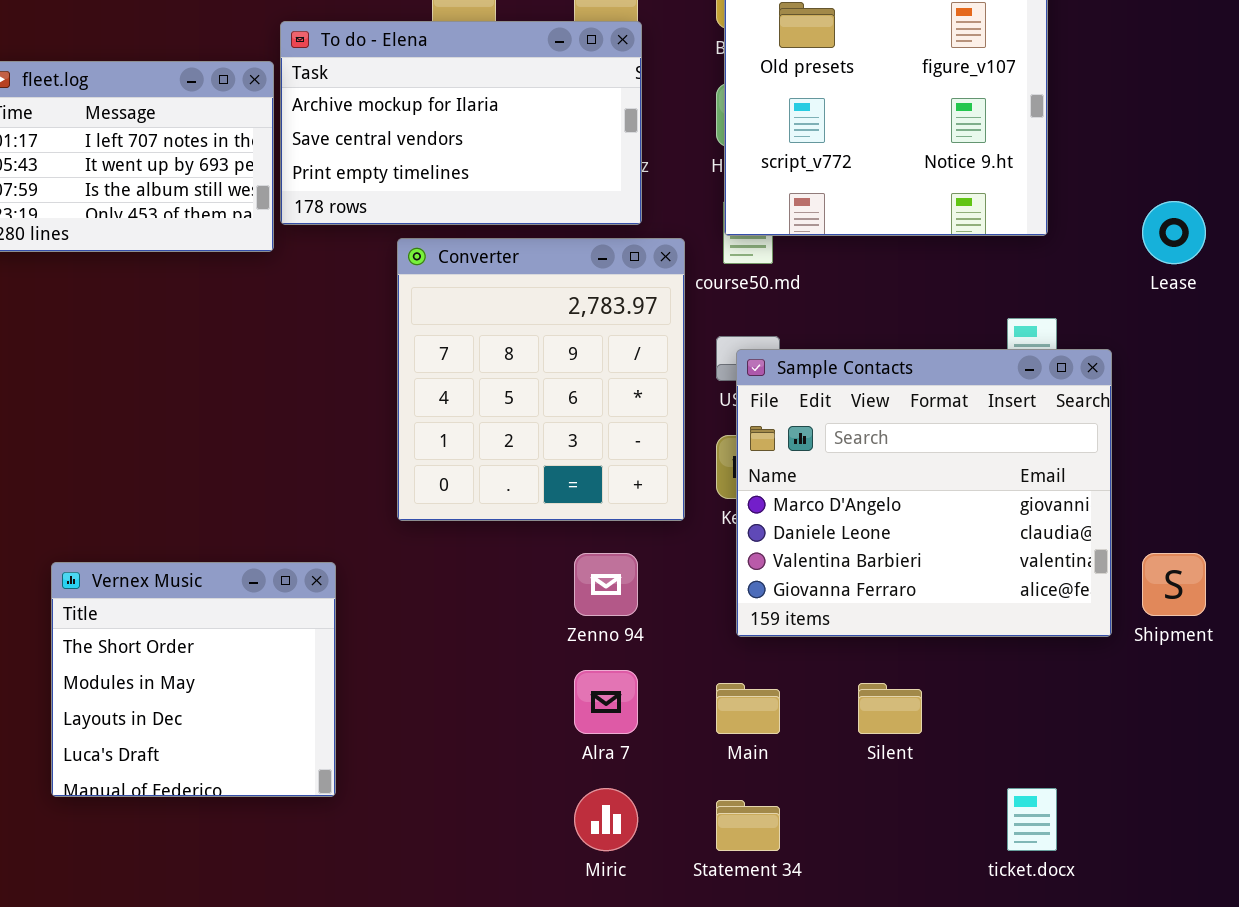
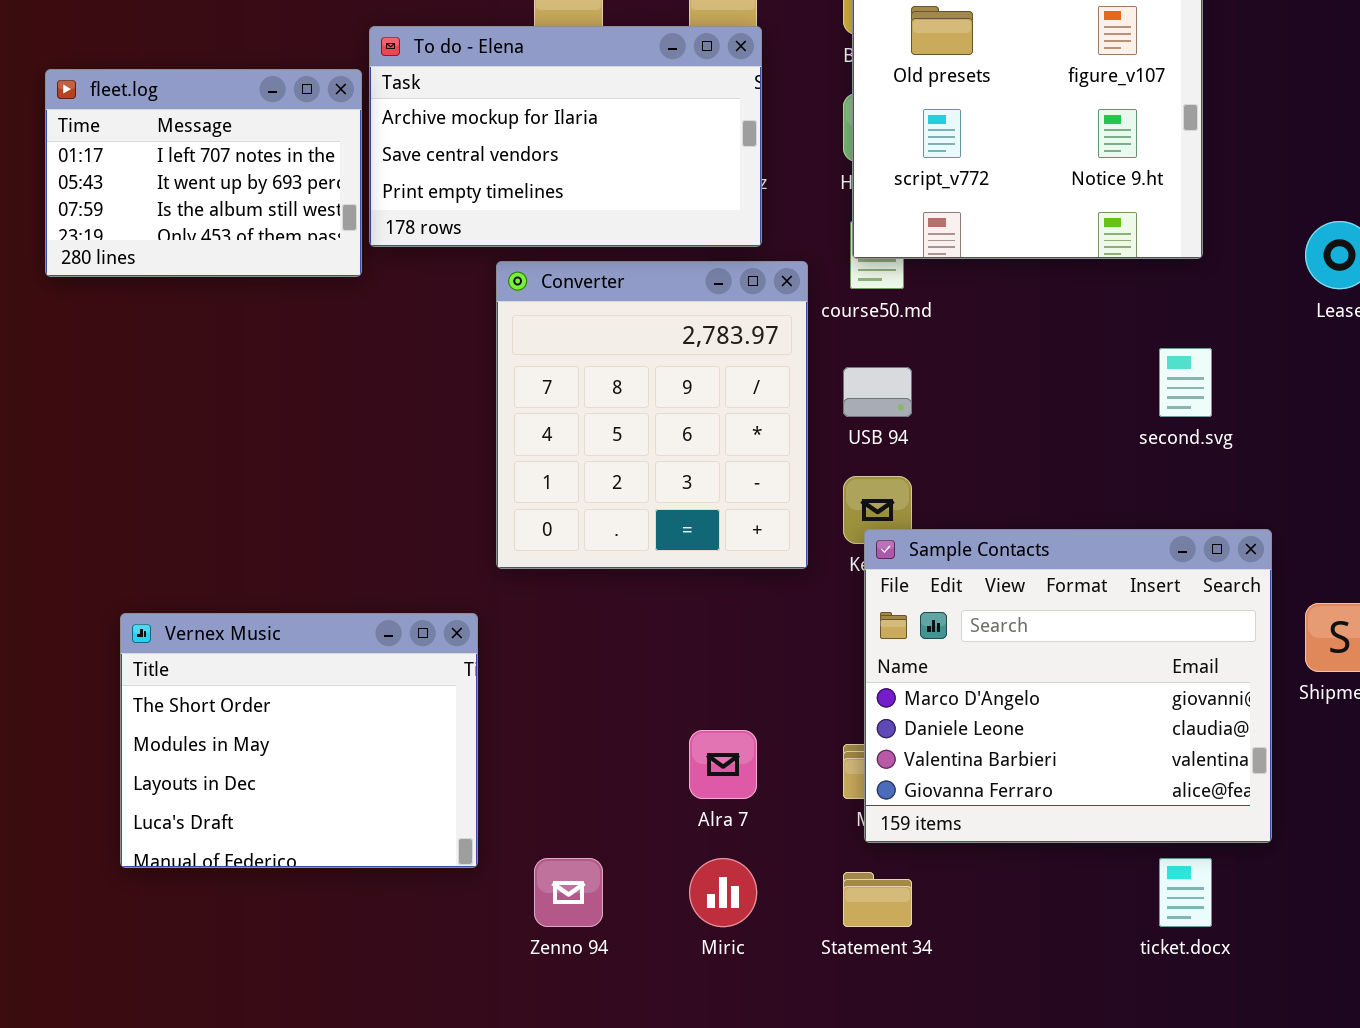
Sample Contacts: [736,349,1112,637] -> [864,529,1272,843], moved
Zenno 94: [574,553,638,616] -> [534,858,603,927], moved
Vernex Music: [51,562,336,797] -> [120,613,478,868], resized

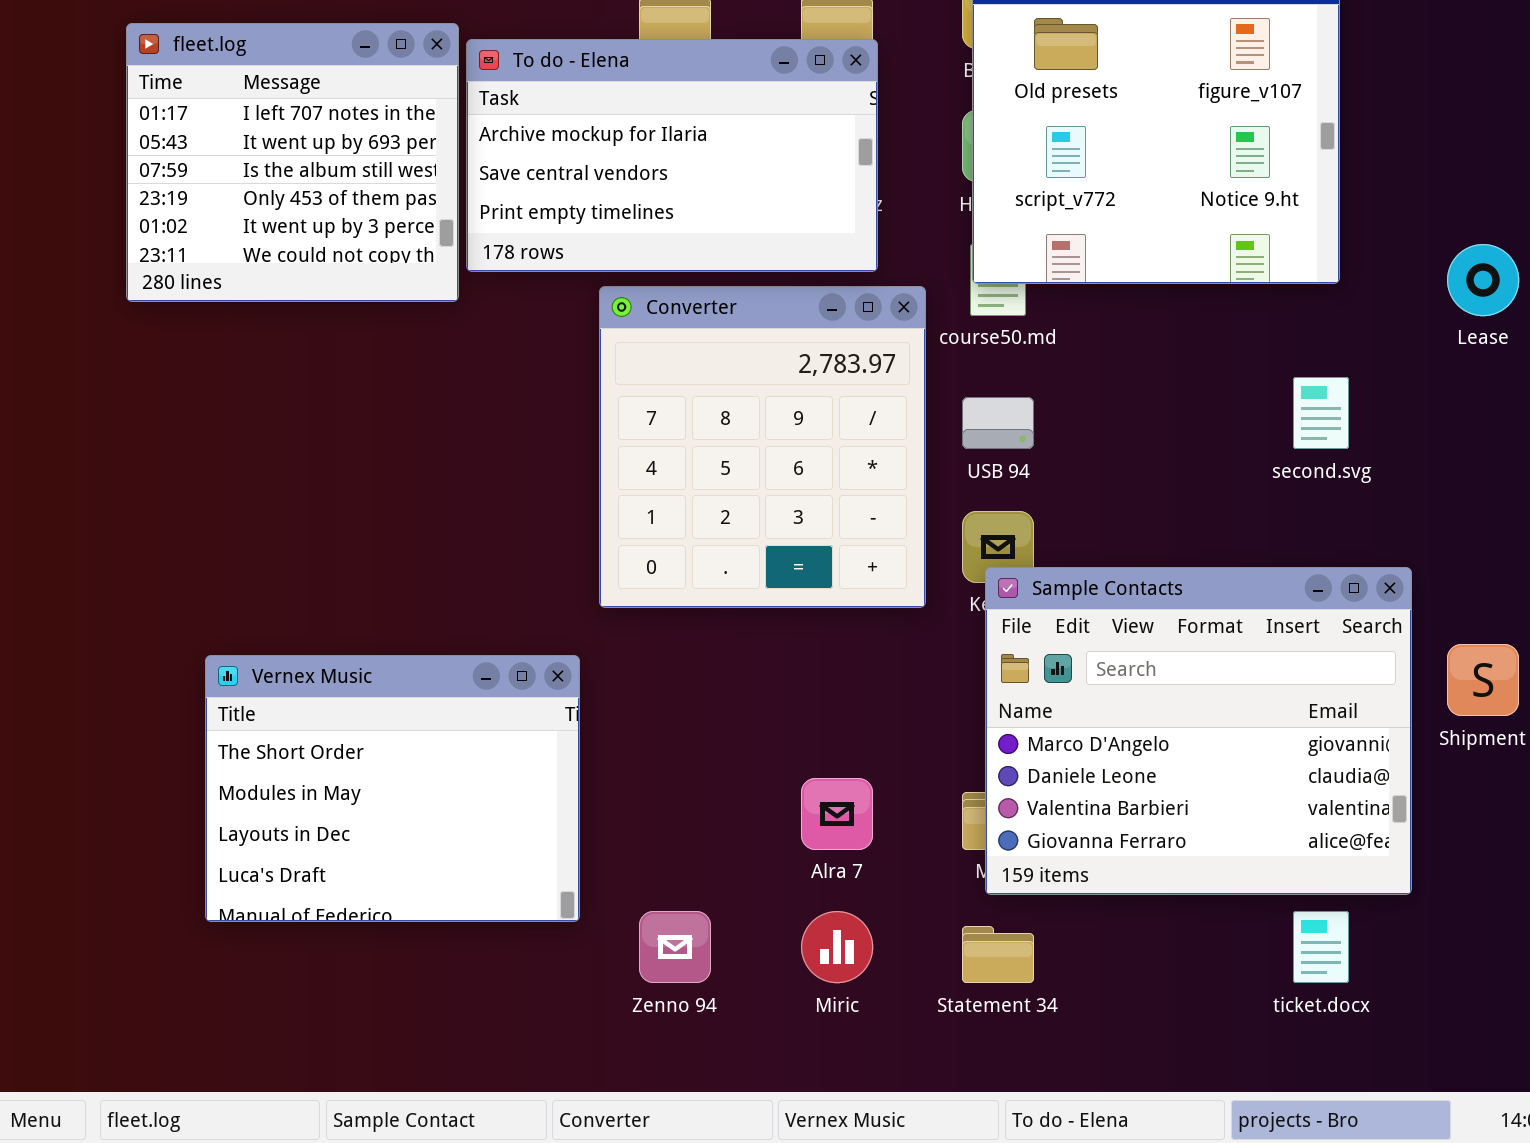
fleet.log: [45,69,362,277] -> [126,23,459,302], resized

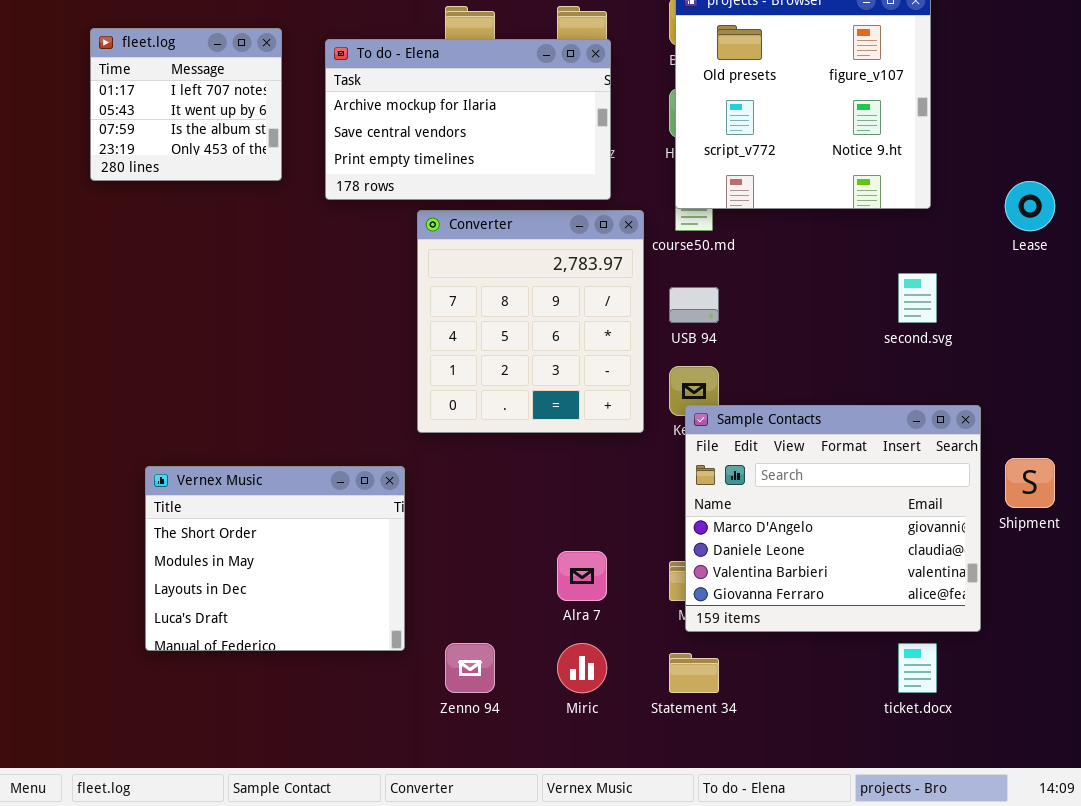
fleet.log: [126,23,459,302] -> [90,28,282,181], resized

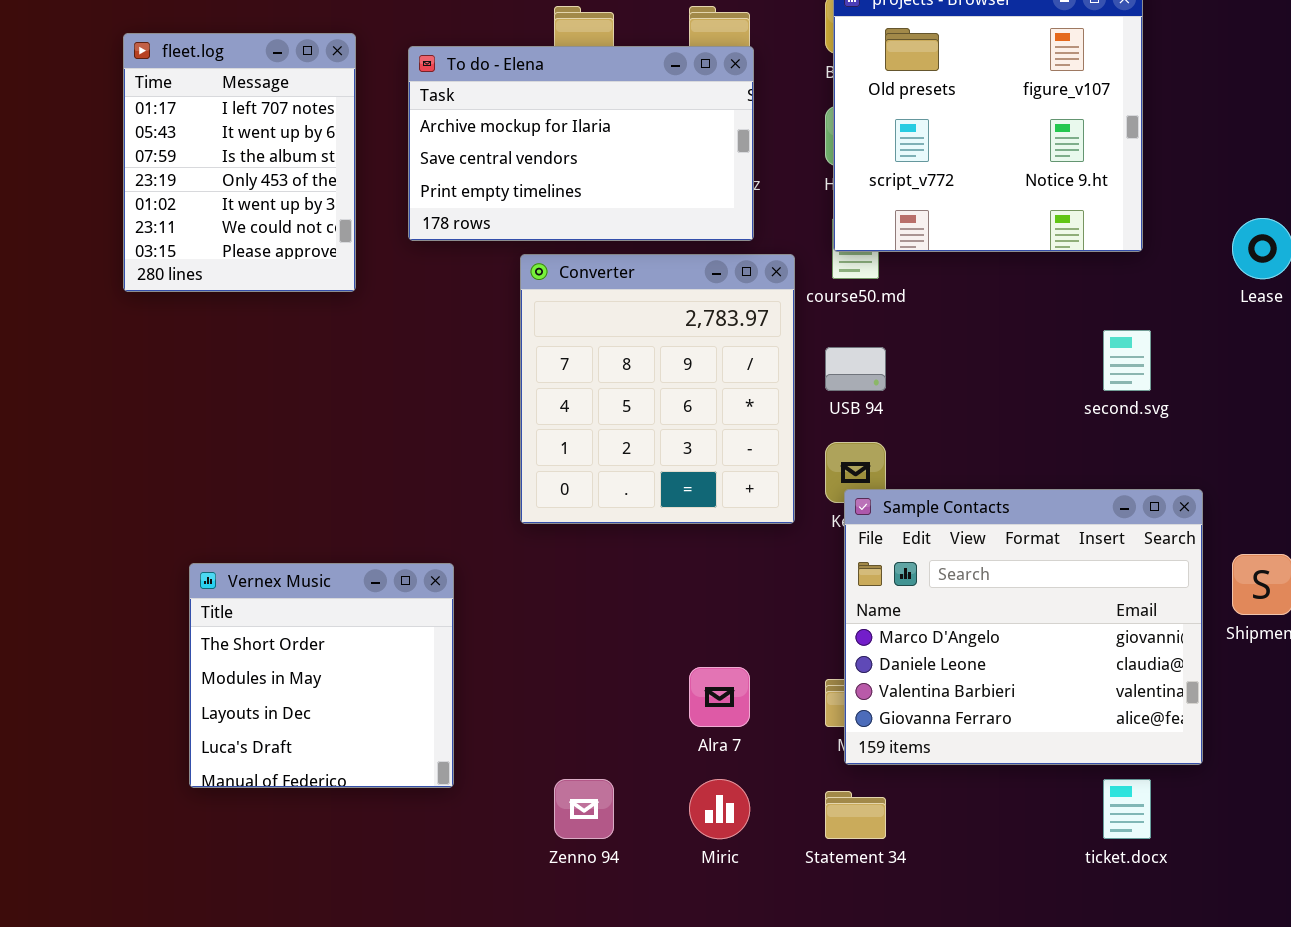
fleet.log: [90,28,282,181] -> [123,33,356,292], resized
Vernex Music: [145,466,405,651] -> [189,563,454,788], resized

